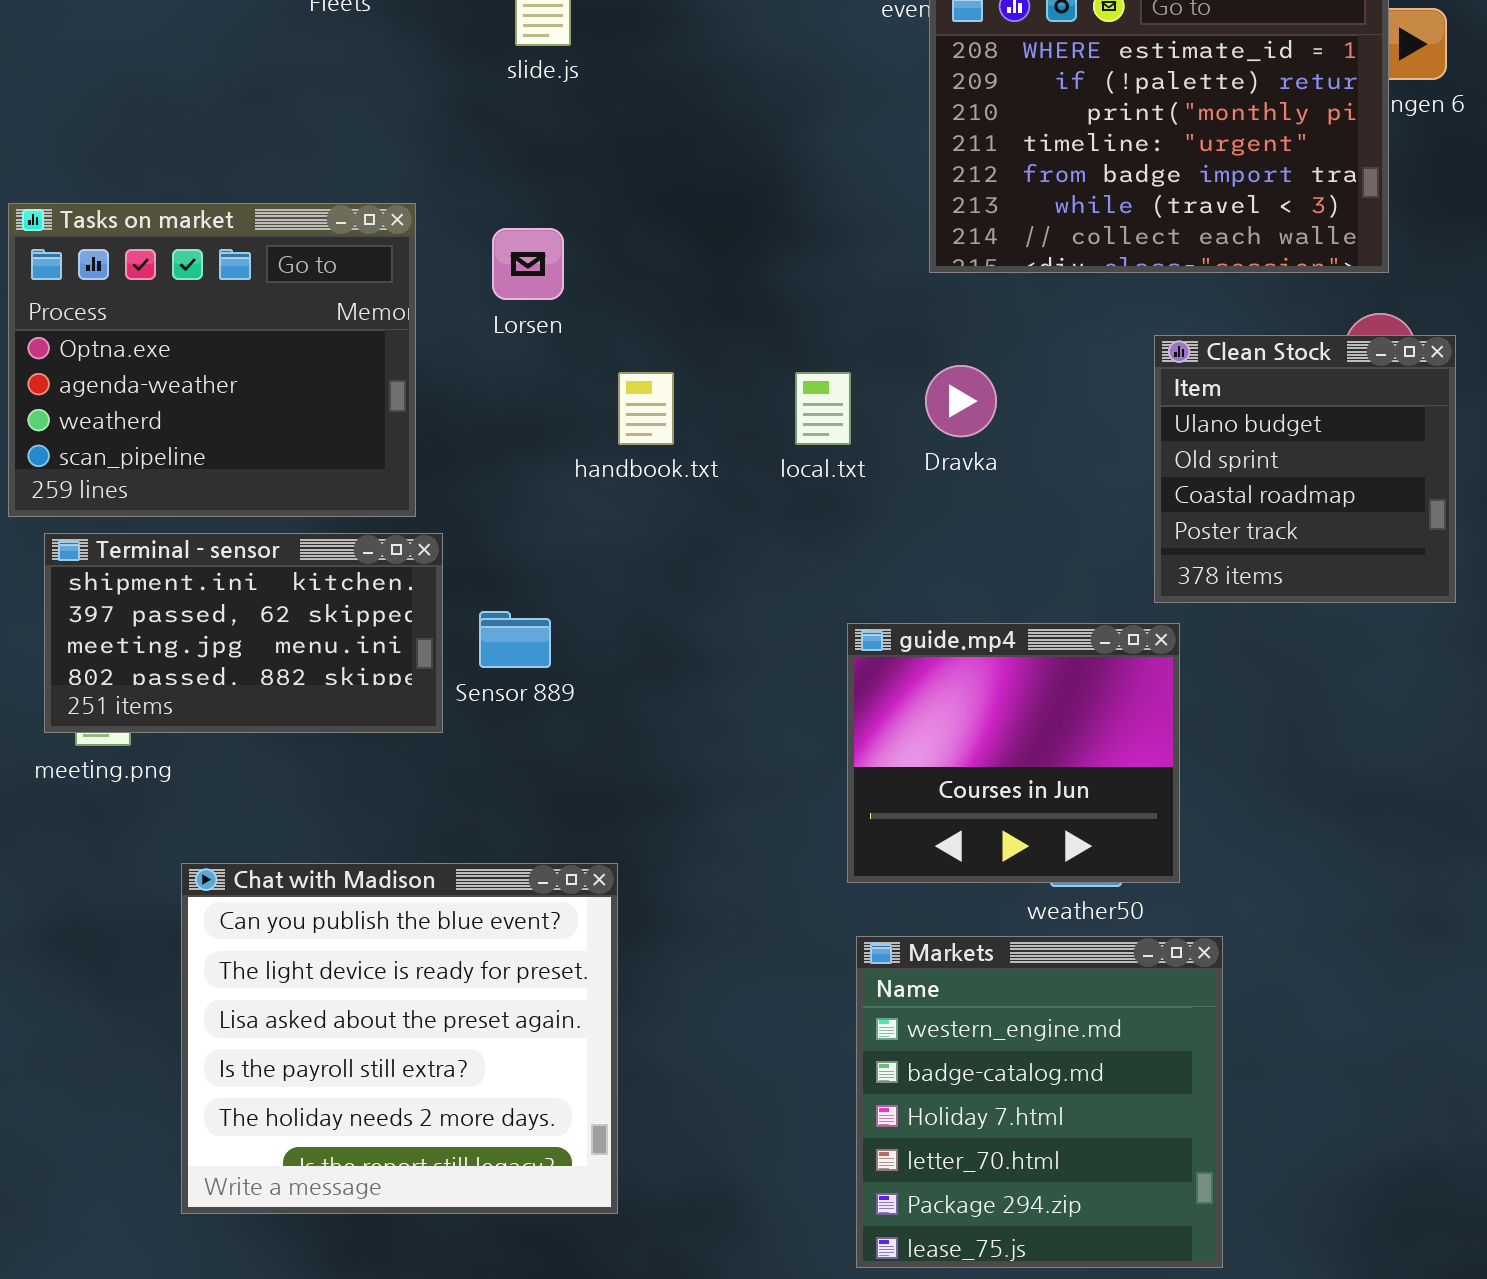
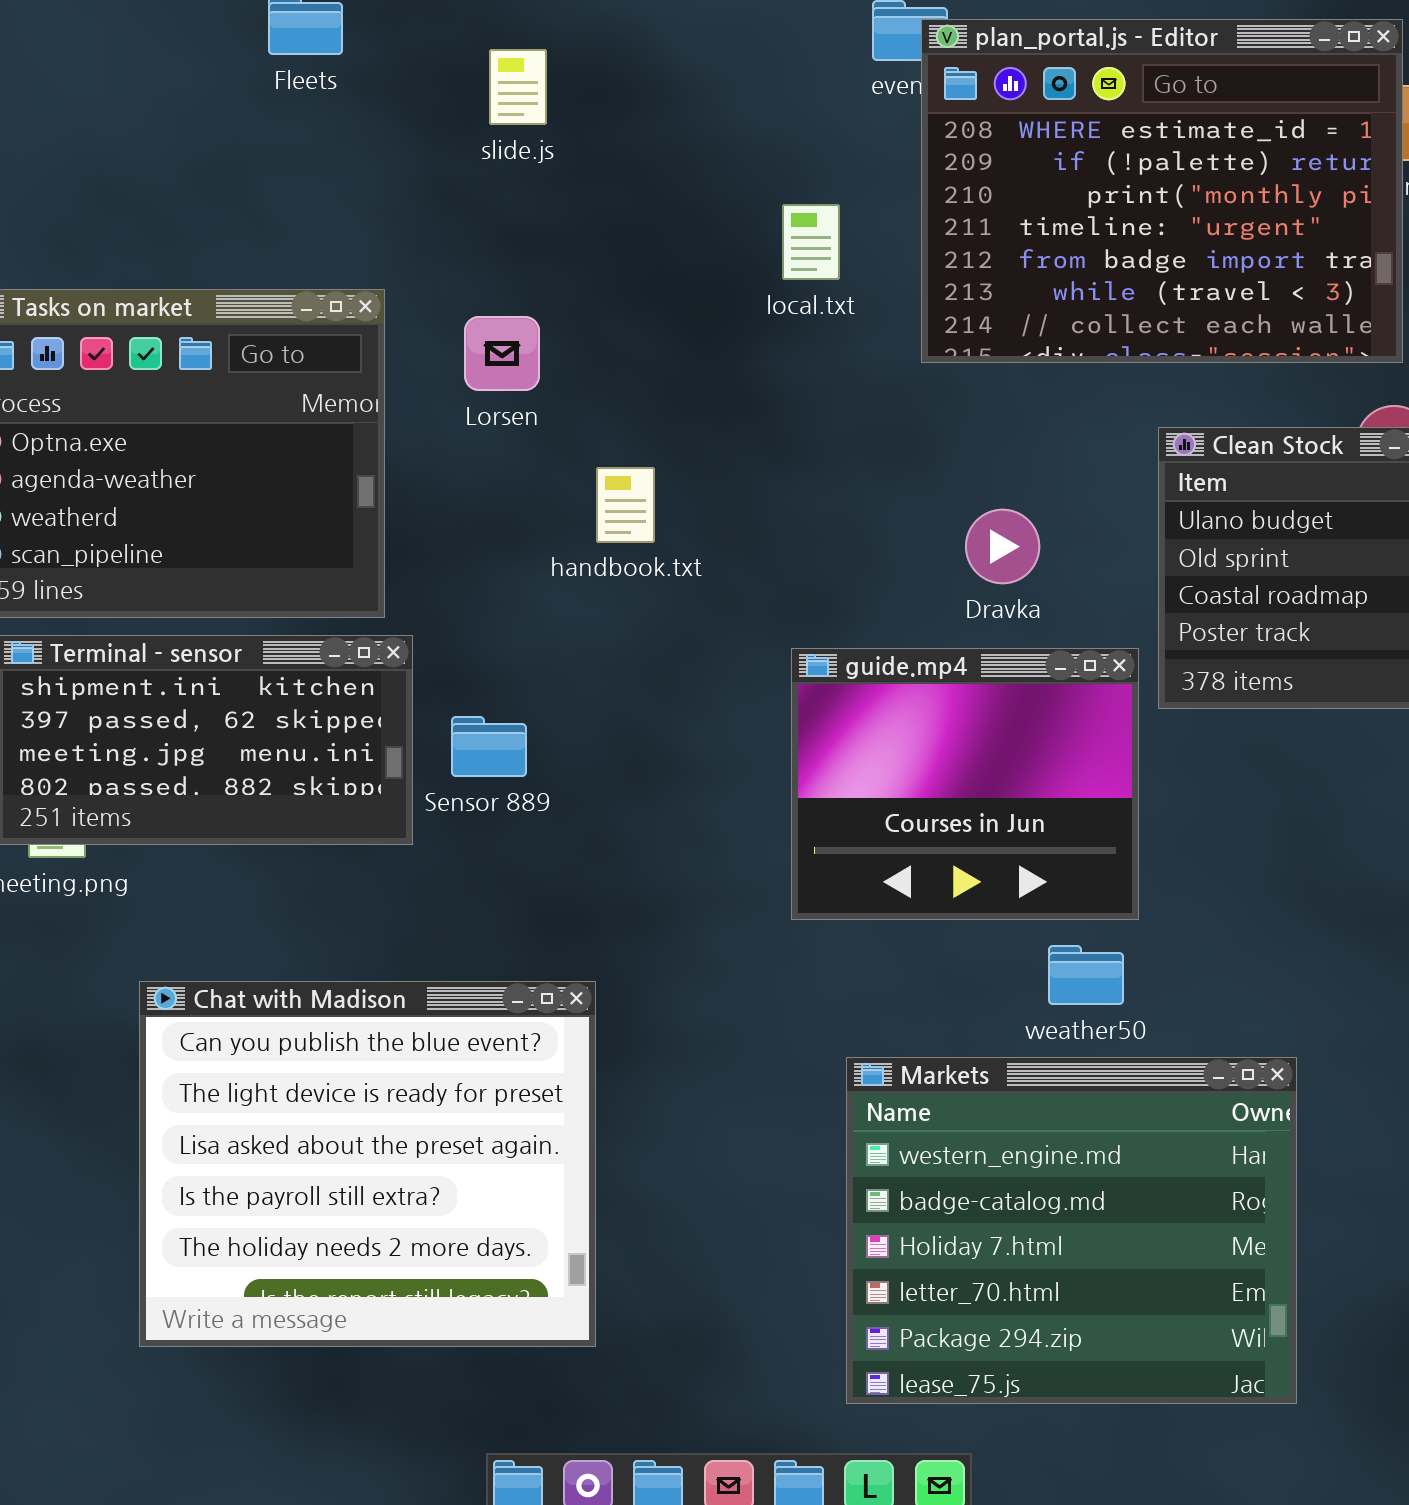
Dravka: [925,365,997,437] -> [965,509,1040,584], moved
local.txt: [795,372,851,445] -> [782,204,840,280], moved
guide.mp4: [847,623,1180,883] -> [791,648,1139,920], moved
Markets: [856,936,1223,1268] -> [846,1057,1297,1404], resized

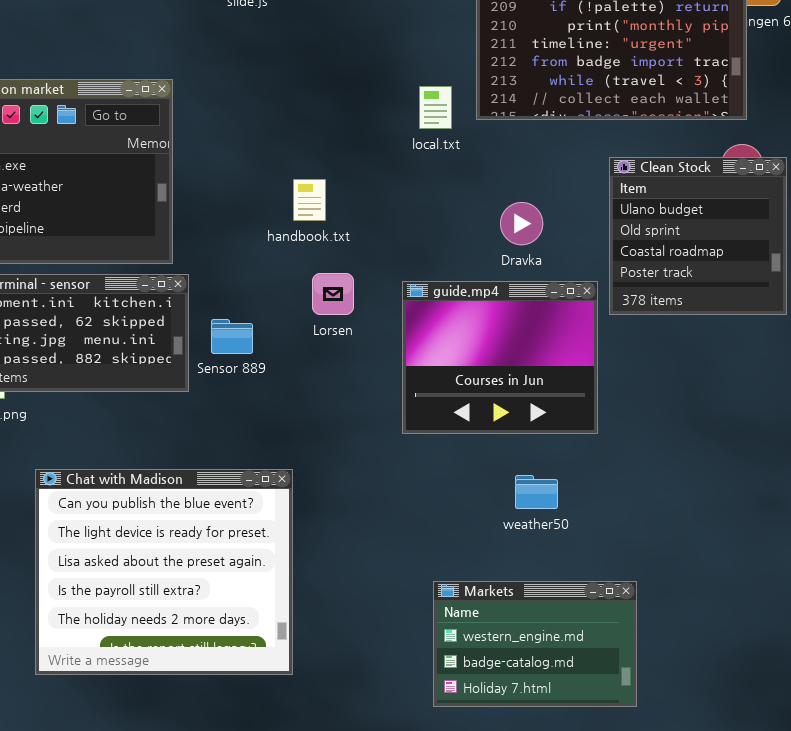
local.txt: [782,204,840,280] -> [419,86,452,129], moved
Lorsen: [464,316,540,391] -> [312,273,354,315], moved
weather50: [1048,945,1124,1005] -> [515,475,558,509], moved
Markets: [846,1057,1297,1404] -> [433,581,637,707], resized

